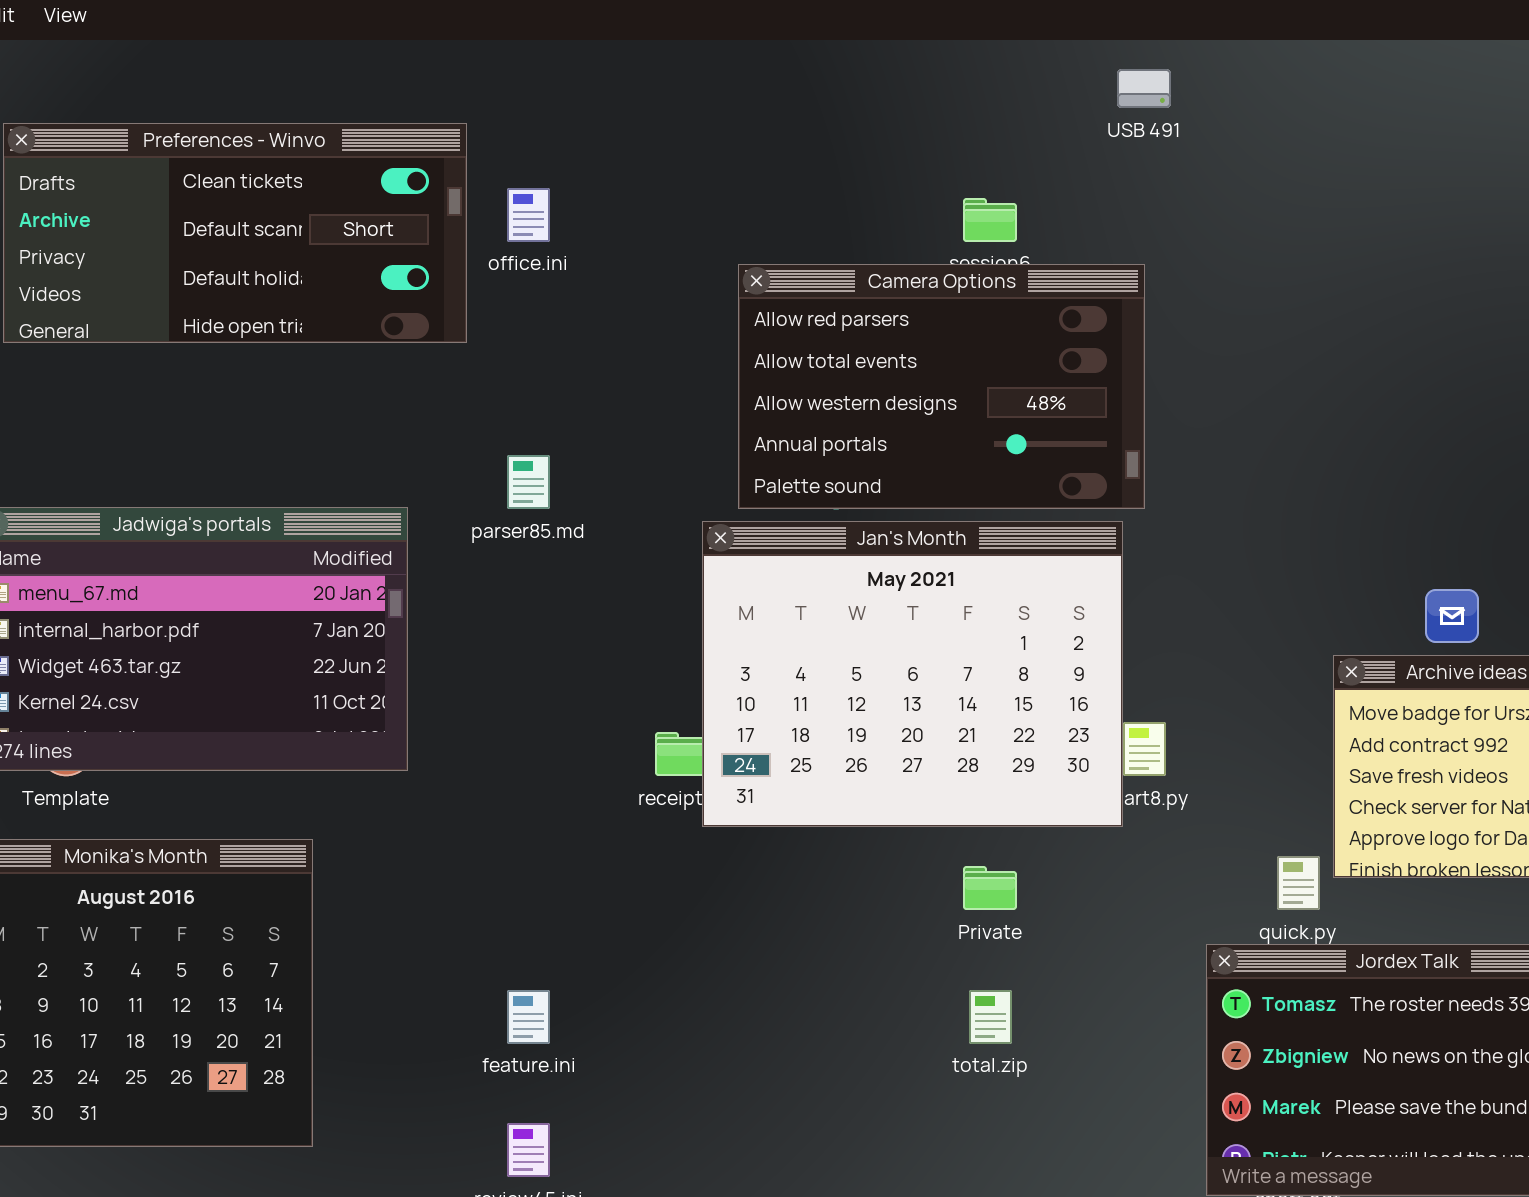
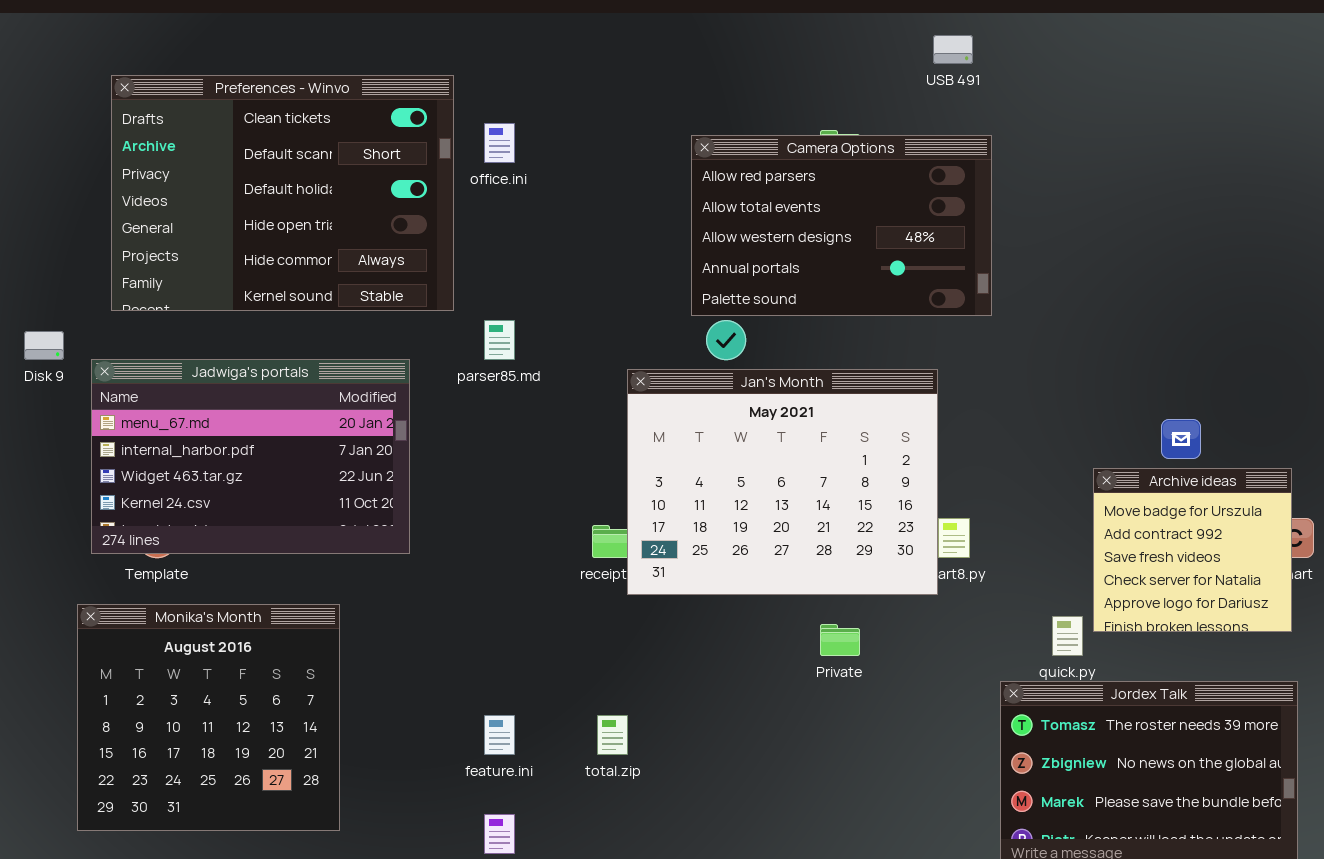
Preferences - Winvo: [3,123,467,343] -> [111,75,454,311], resized
Camera Options: [738,264,1145,509] -> [691,135,992,316], moved
total.zip: [969,990,1012,1044] -> [597,715,628,755], moved

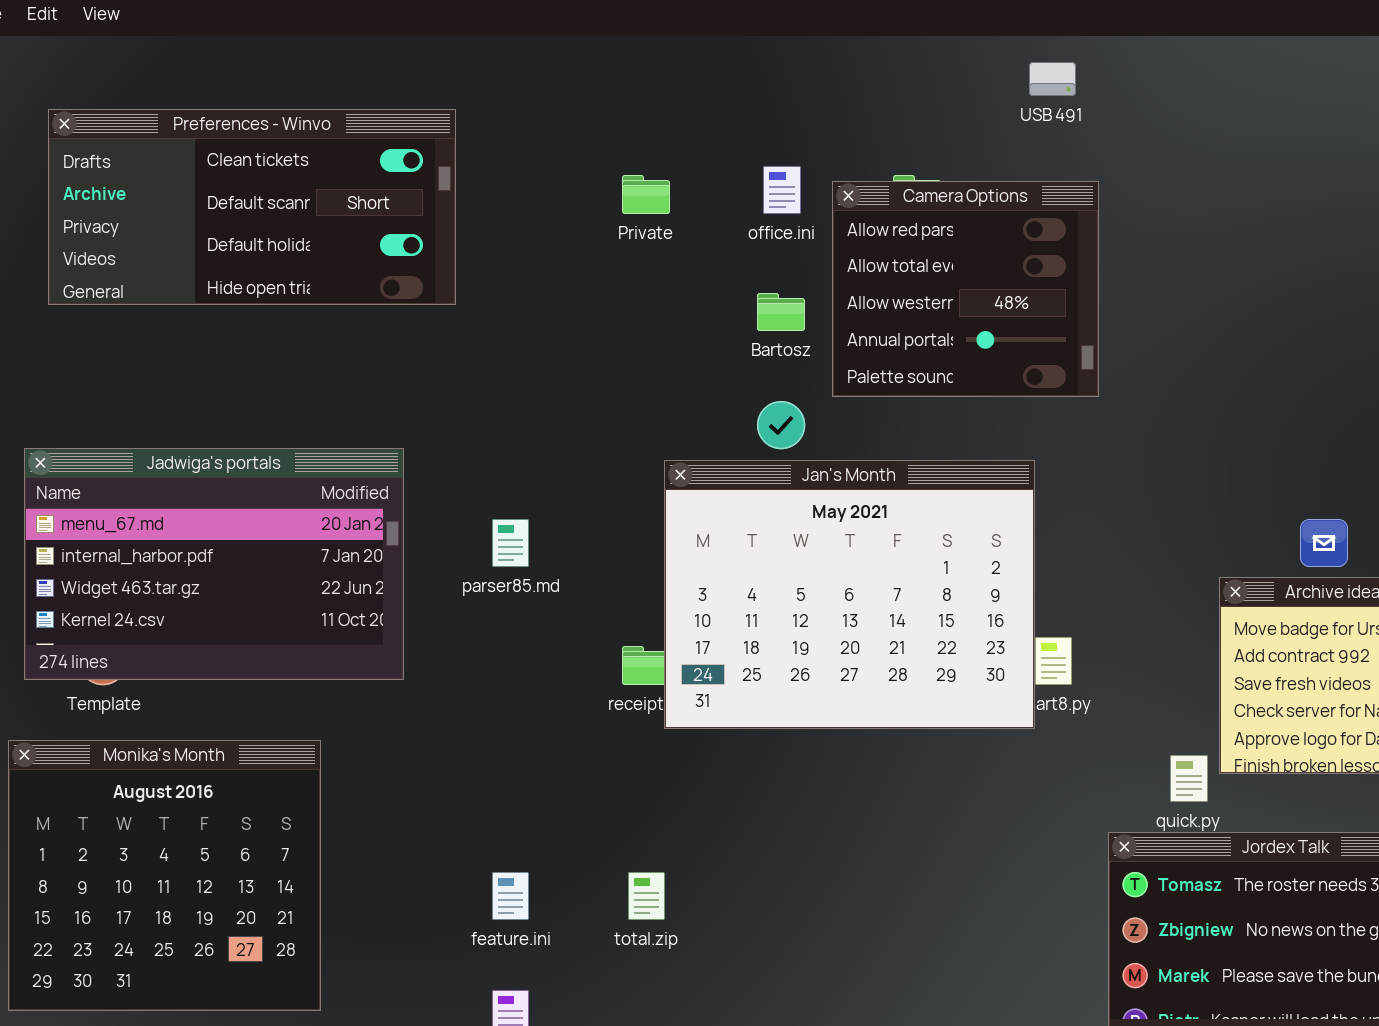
Preferences - Winvo: [111,75,454,311] -> [48,109,456,305], resized
office.ini: [484,123,515,163] -> [763,166,801,214], moved
Camera Options: [691,135,992,316] -> [832,181,1099,397], resized
parser85.md: [484,320,515,360] -> [492,519,529,567], moved
Private: [820,624,860,656] -> [622,175,670,214], moved

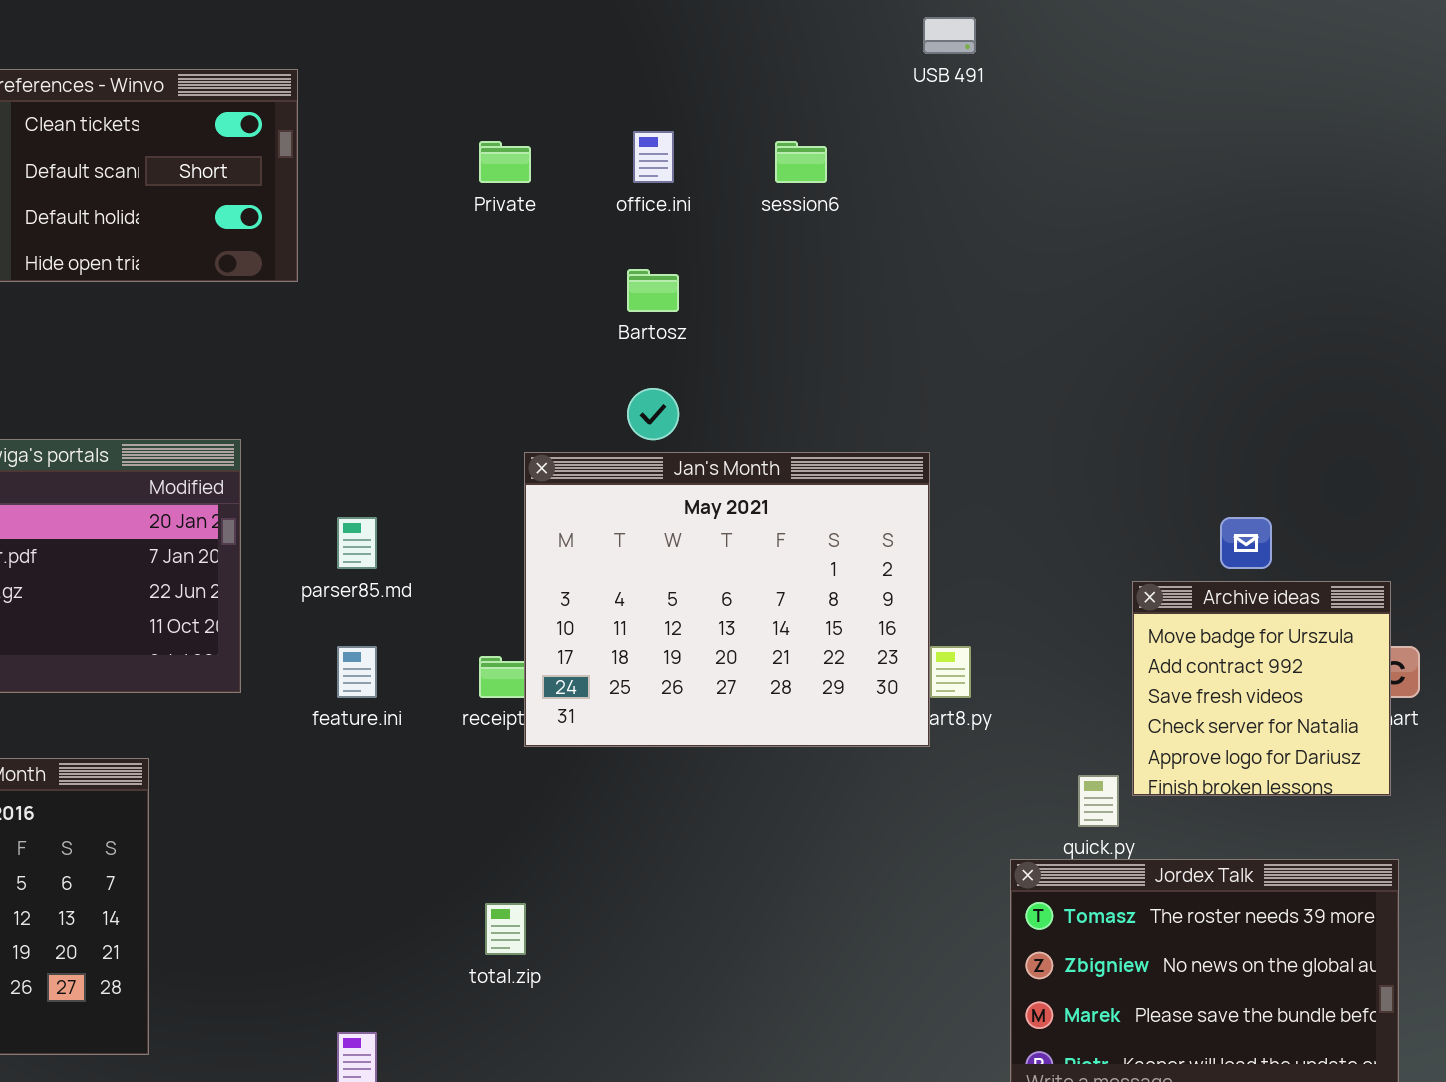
Camera Options: [832,181,1099,397] -> none, closed
feature.ini: [492,872,529,920] -> [337,646,377,698], moved

